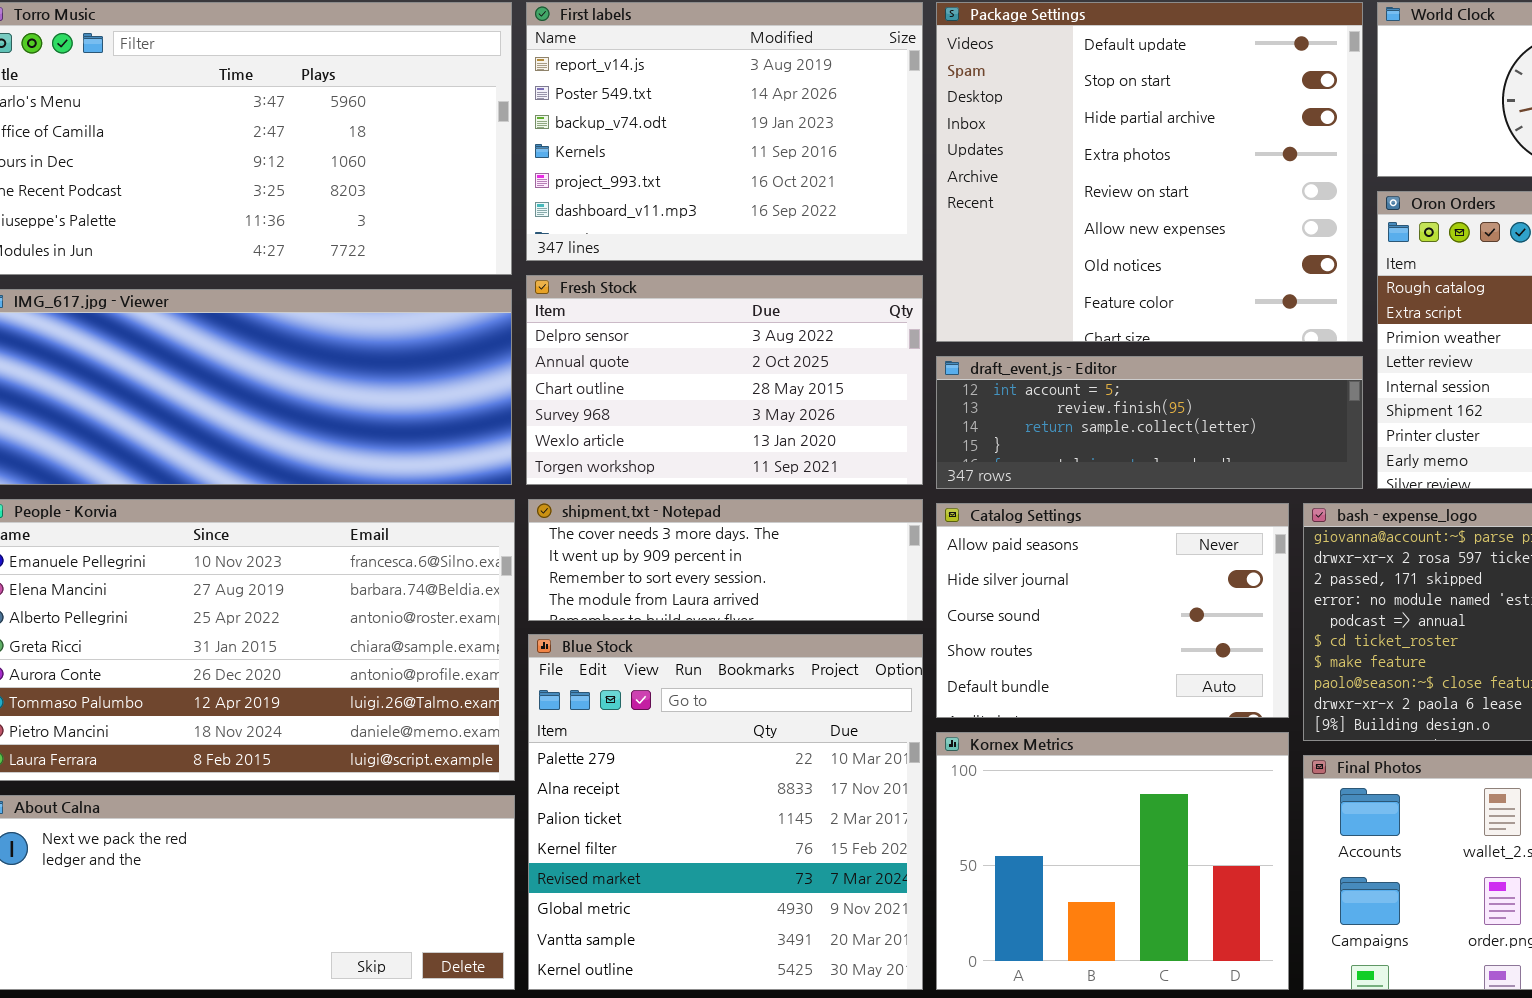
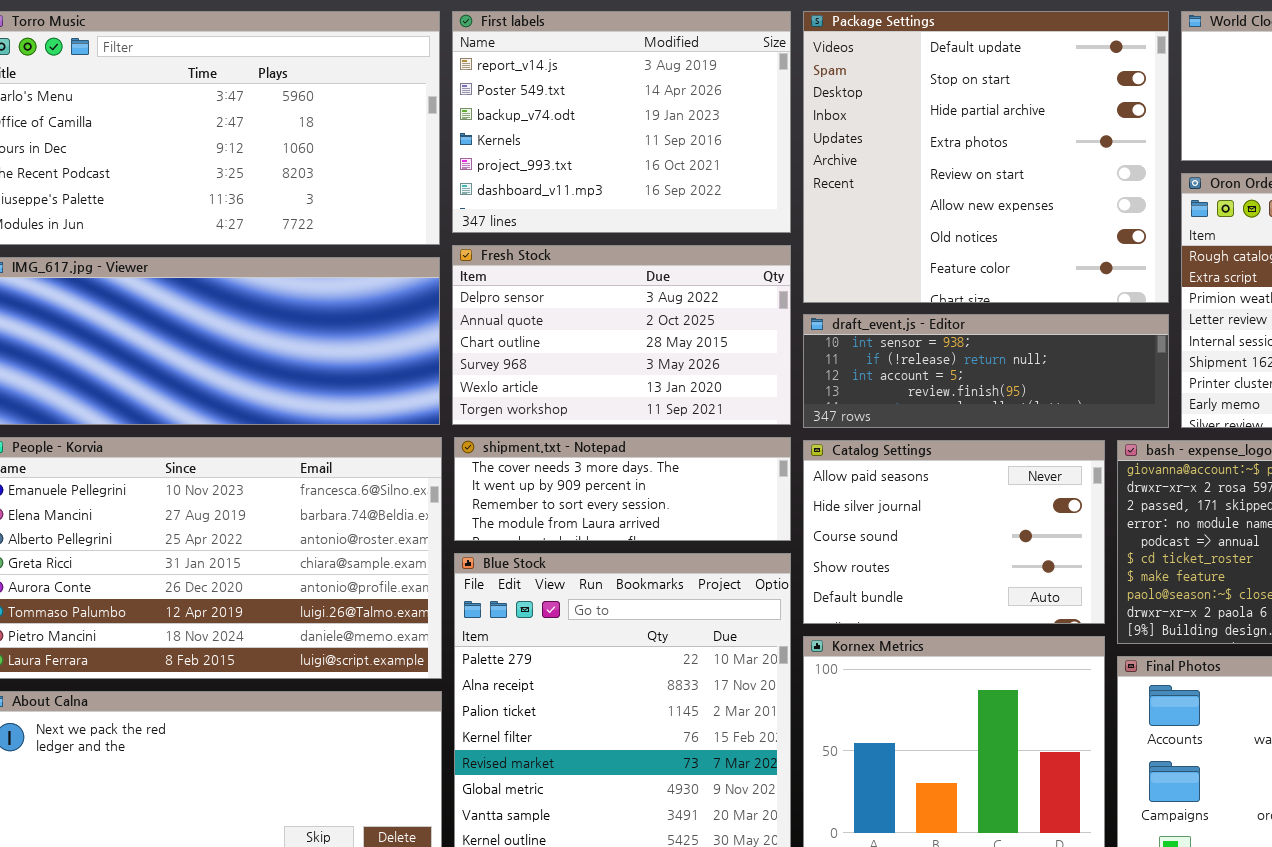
draft_event.js - Editor: [936,356,1363,489] -> [803,314,1169,428], scrolled up 2 rows

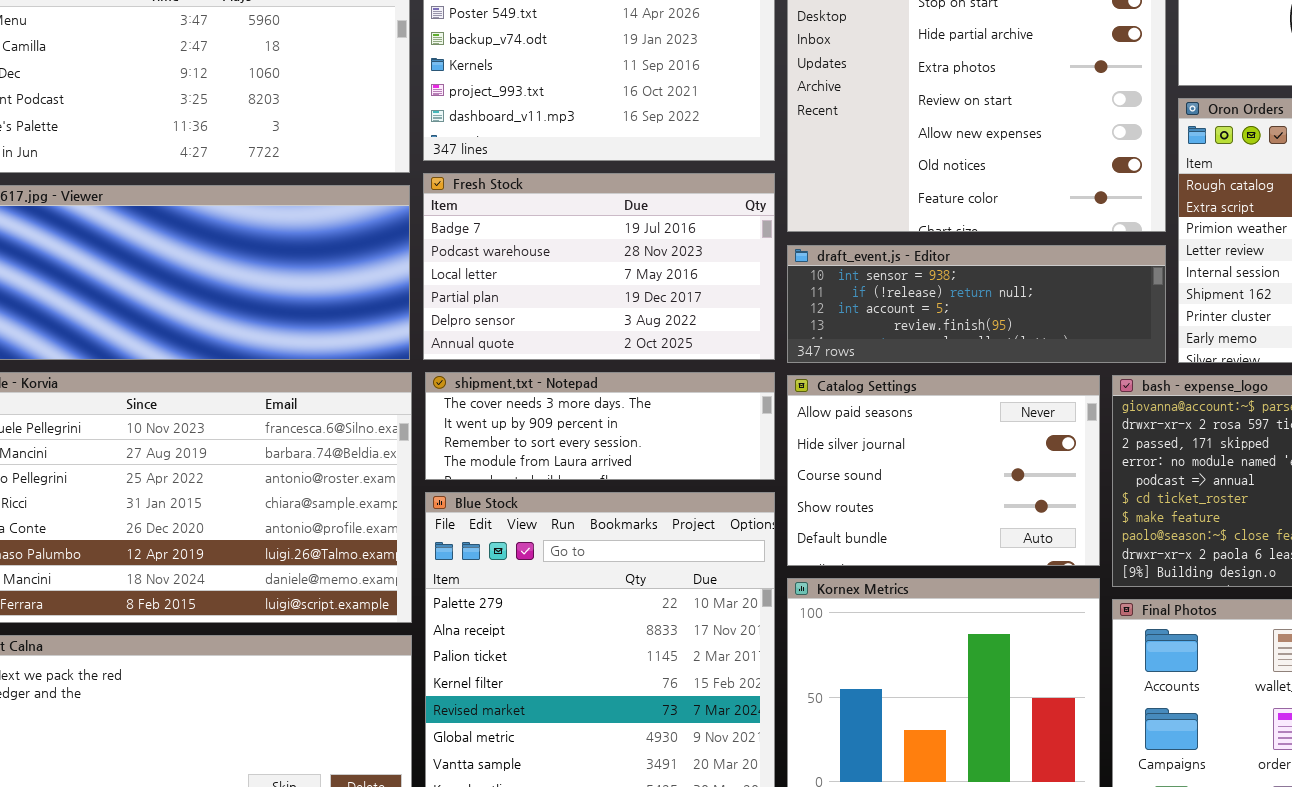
Fresh Stock: [452,245,791,425] -> [423,173,775,360], scrolled up 4 rows

